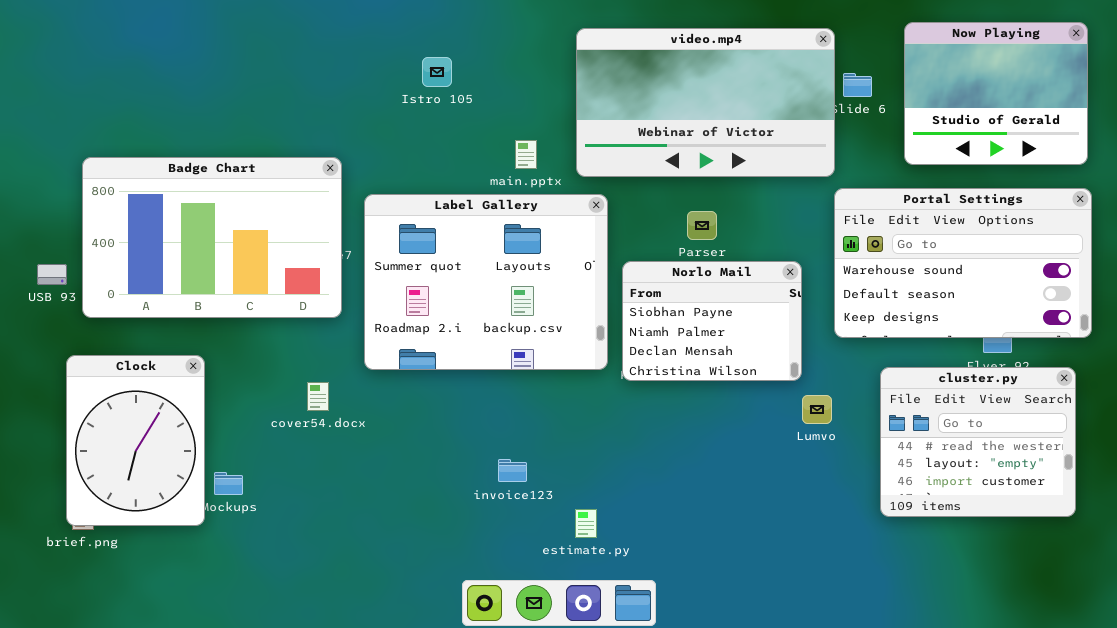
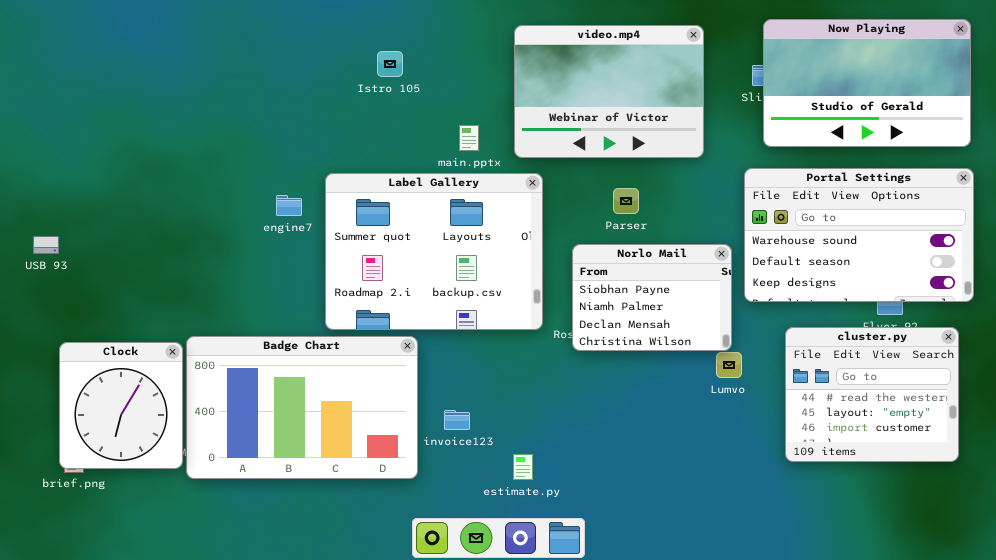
Now Playing: [904,22,1088,165] -> [763,19,971,147], resized
video.mp4: [576,28,835,177] -> [514,25,704,158], resized
Badge Chart: [82,157,342,318] -> [186,336,418,479], moved
Norlo Mail: [622,261,802,381] -> [572,244,732,351], moved
Clock: [66,355,205,526] -> [59,342,183,469], resized

